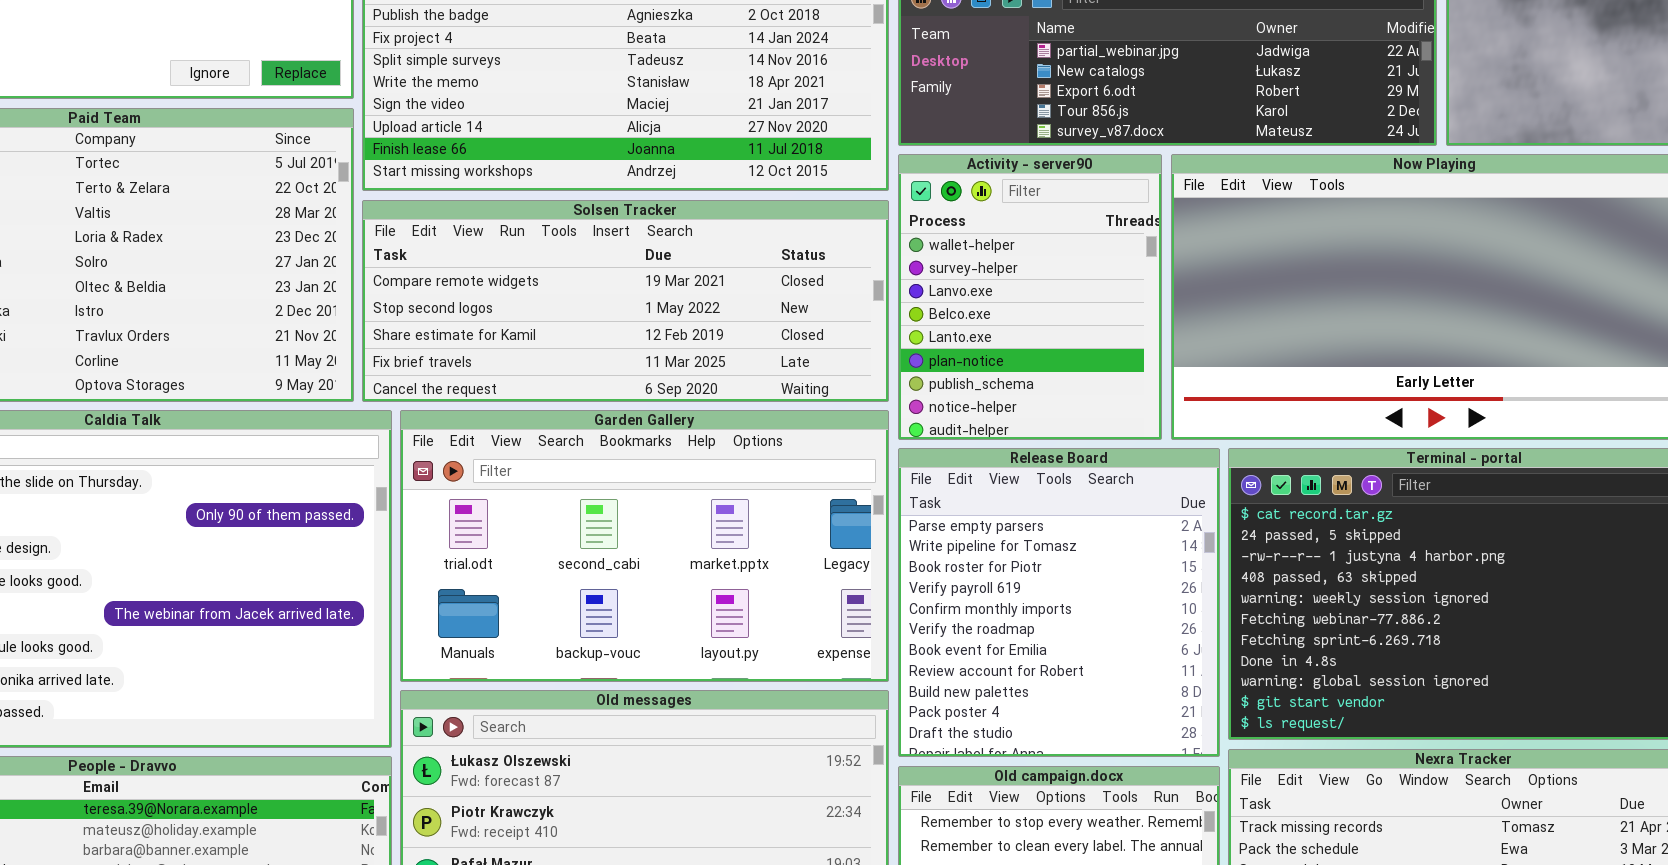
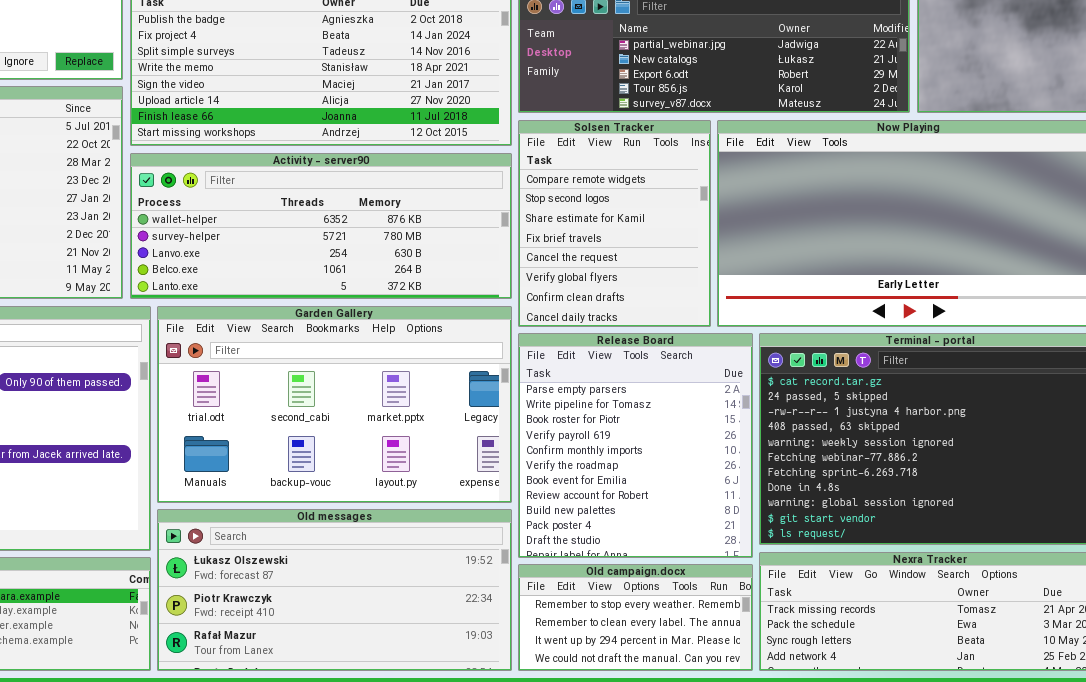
Activity - server90: [898,154,1162,440] -> [130,153,512,299], moved, resized
Solsen Tracker: [362,200,889,402] -> [518,120,711,327], moved, resized

